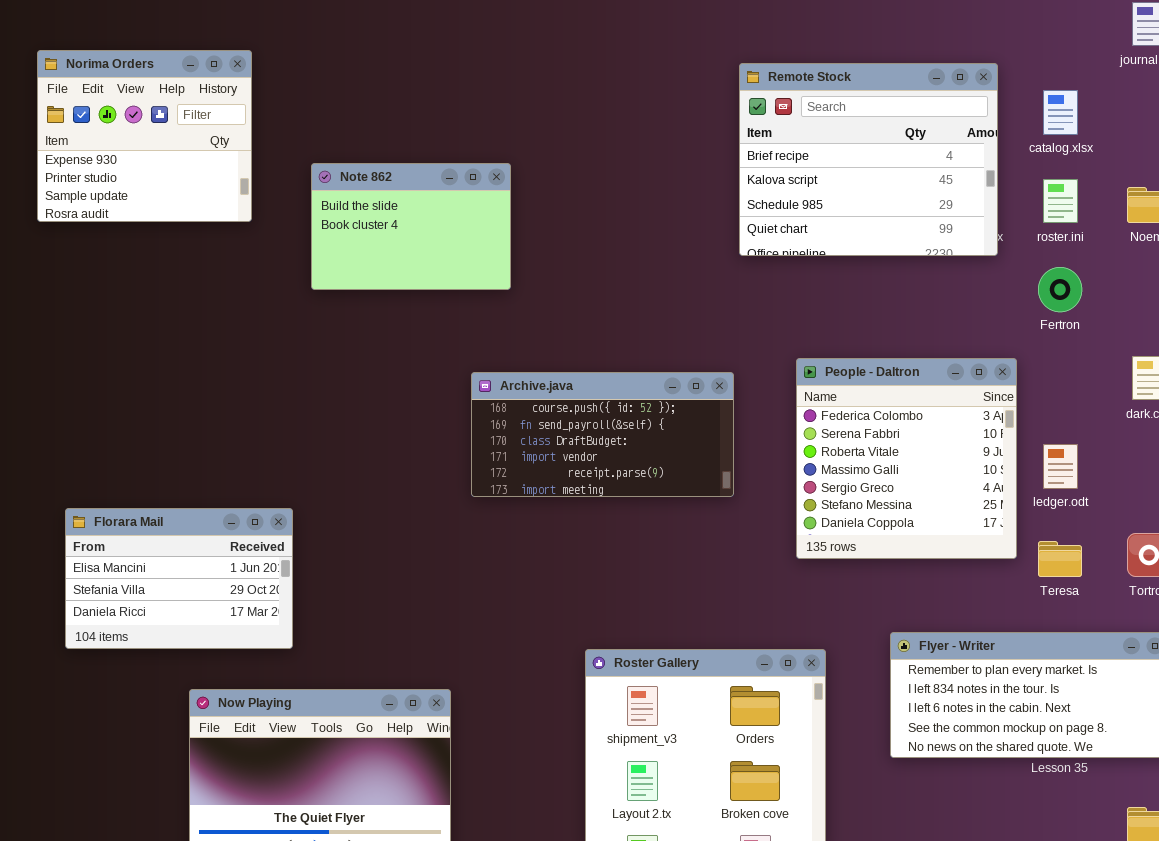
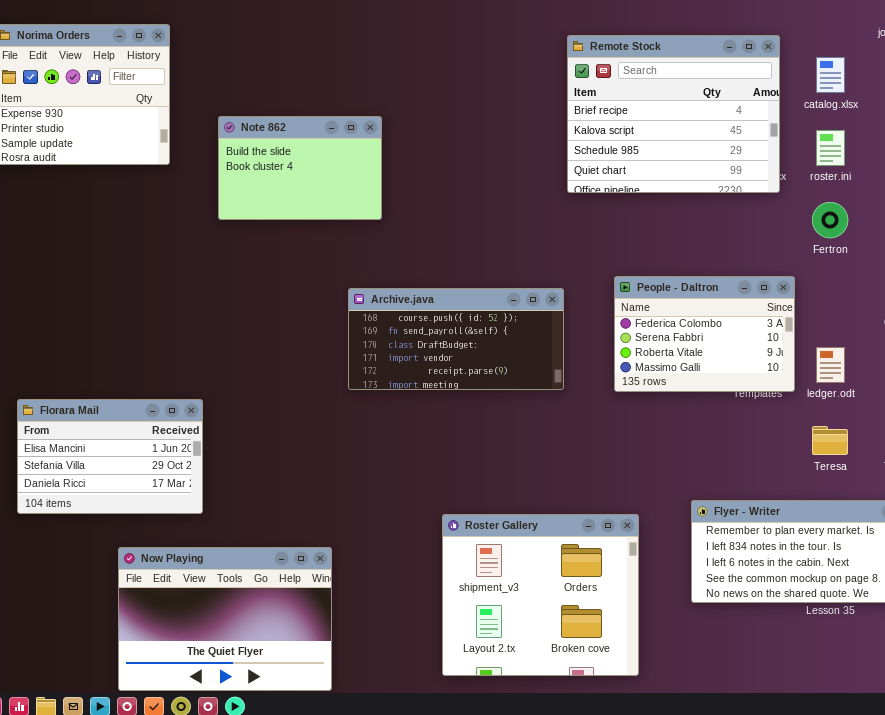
People - Daltron: [796,358,1017,559] -> [614,276,795,392], resized

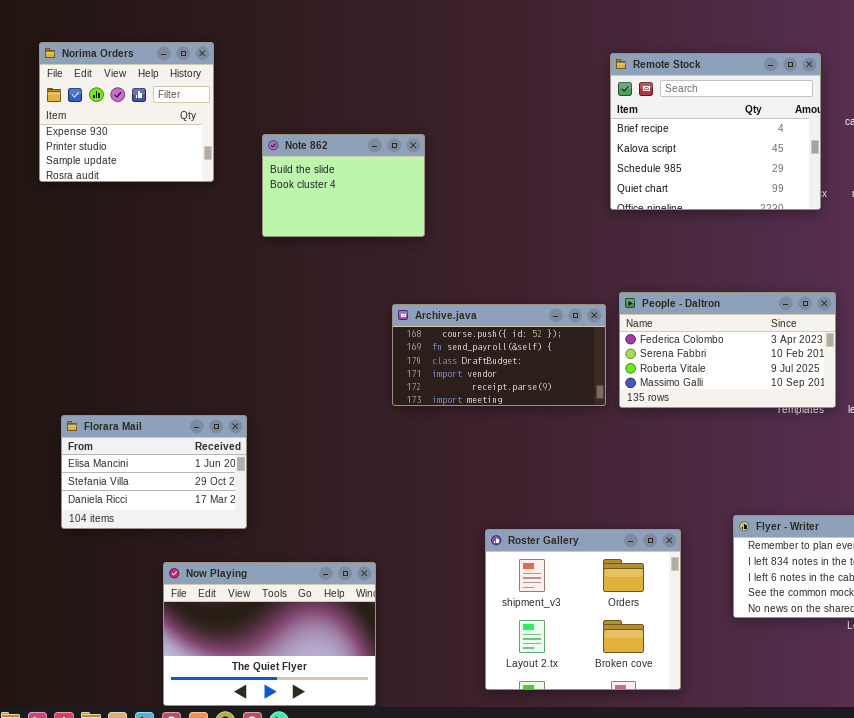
People - Daltron: [614,276,795,392] -> [619,292,836,408], resized

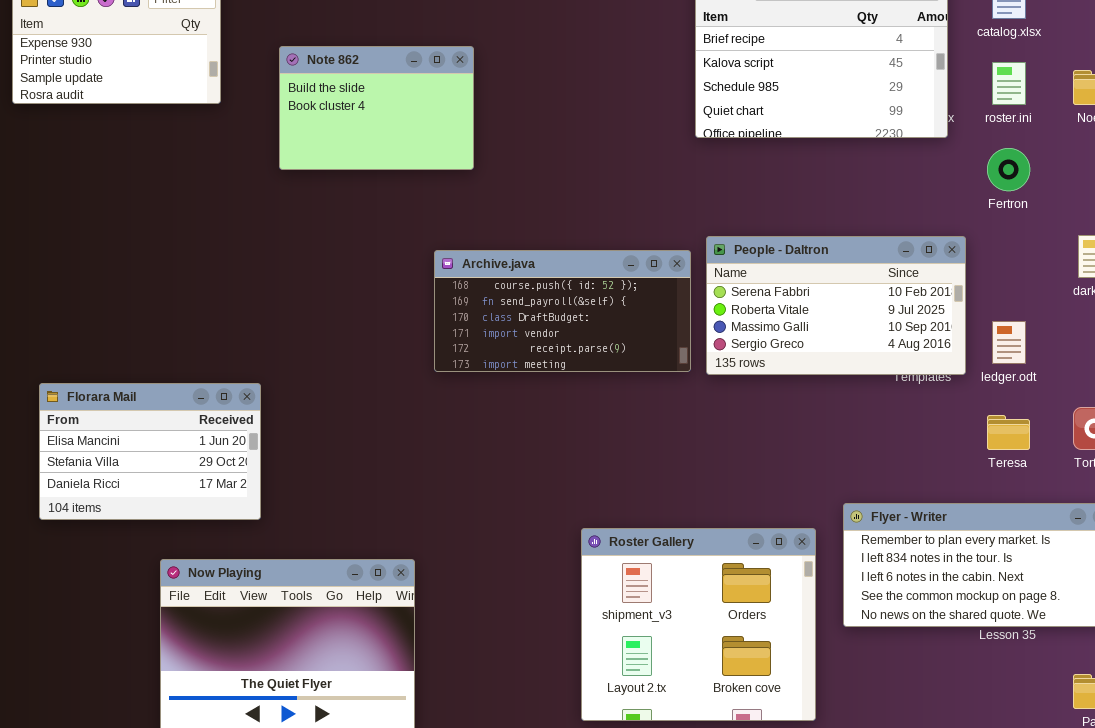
People - Daltron: [619,292,836,408] -> [706,236,966,375], scrolled down 1 row
Roster Gallery: [485,529,681,690] -> [581,528,816,721], moved

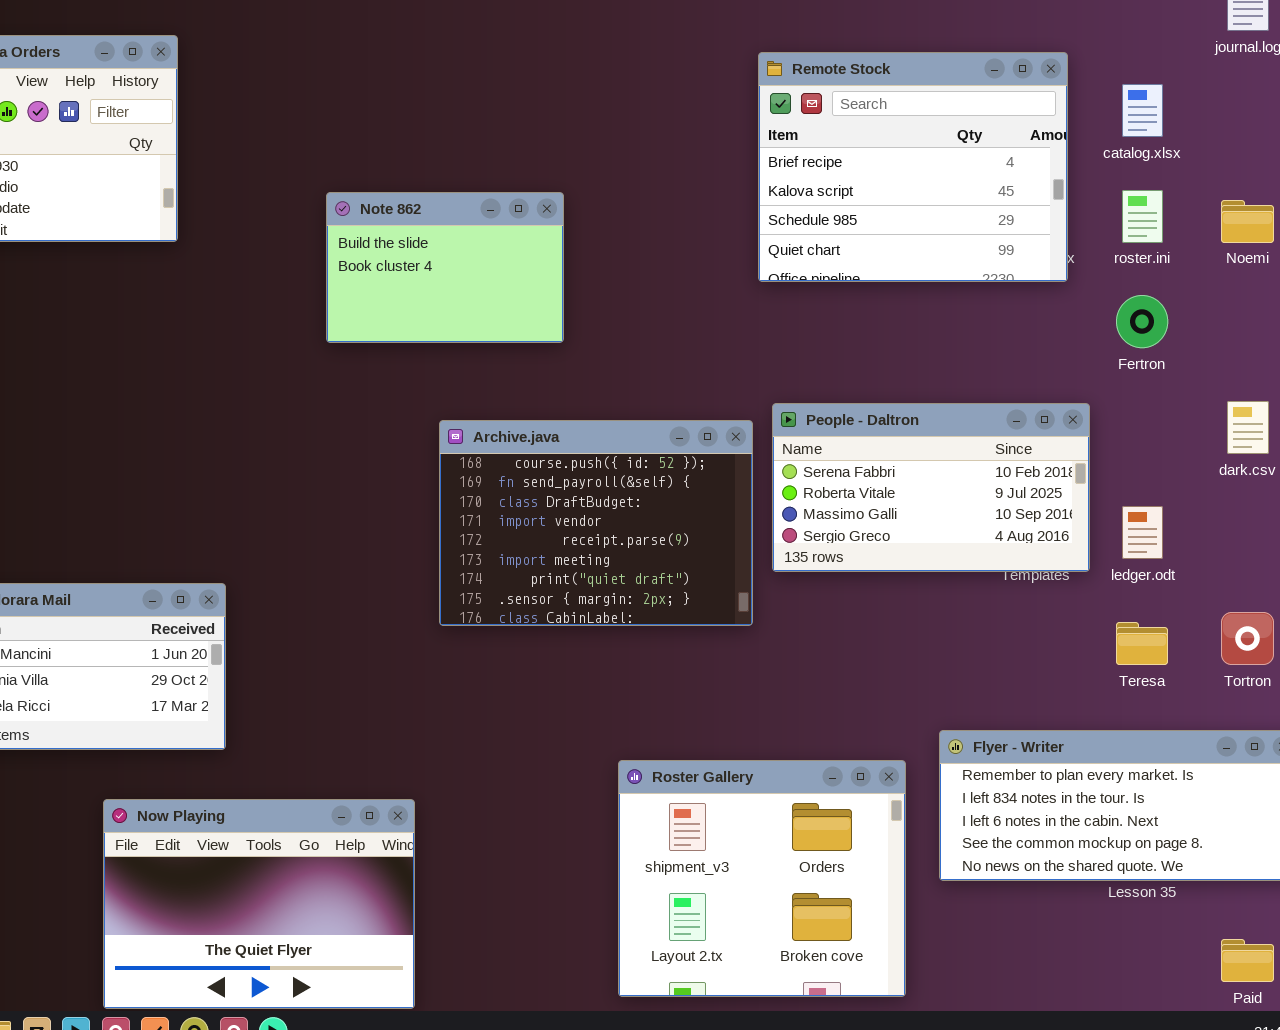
Note 862: [279,46,474,170] -> [326,192,564,343], moved
Archive.java: [434,250,691,372] -> [439,420,753,626], resized

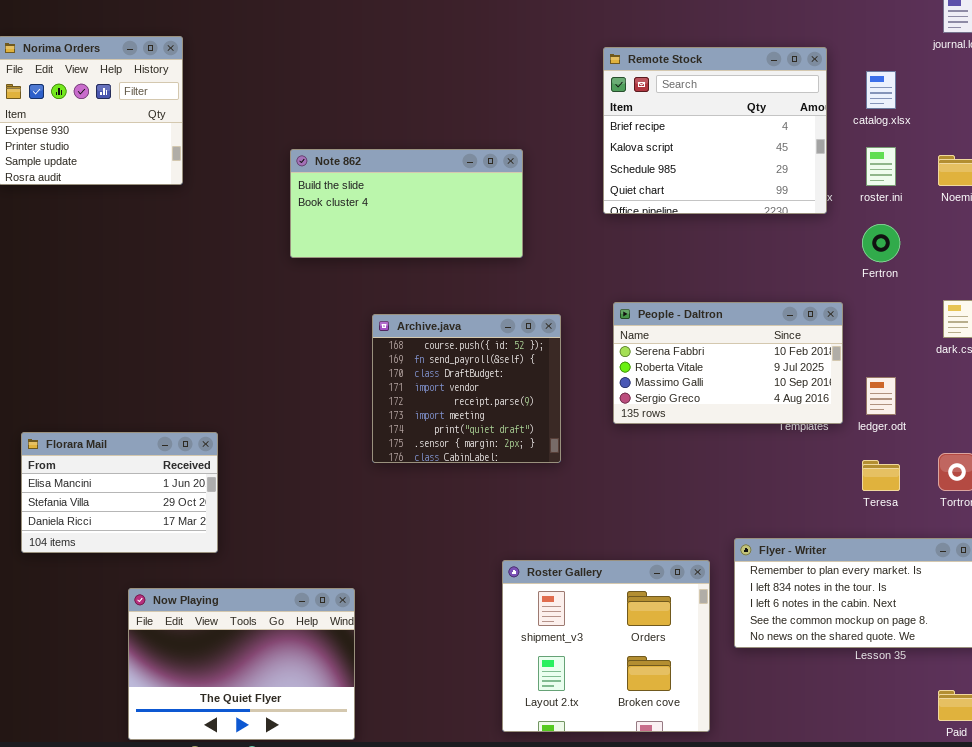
Note 862: [326,192,564,343] -> [290,149,523,258], resized
Archive.java: [439,420,753,626] -> [372,314,561,463], resized

